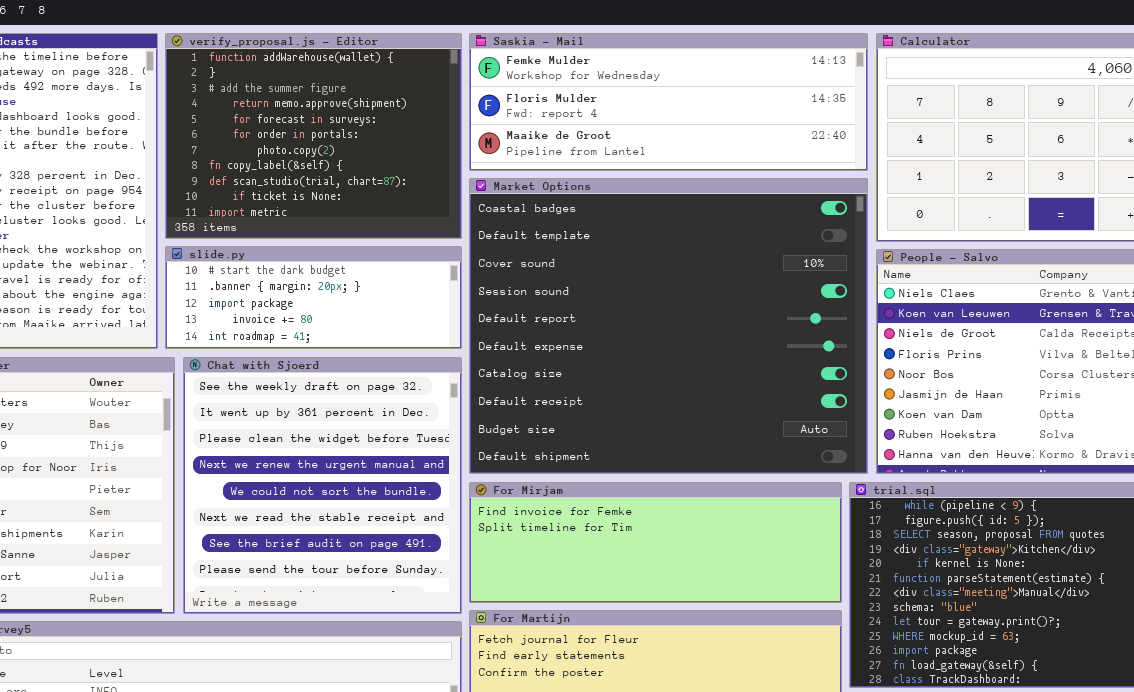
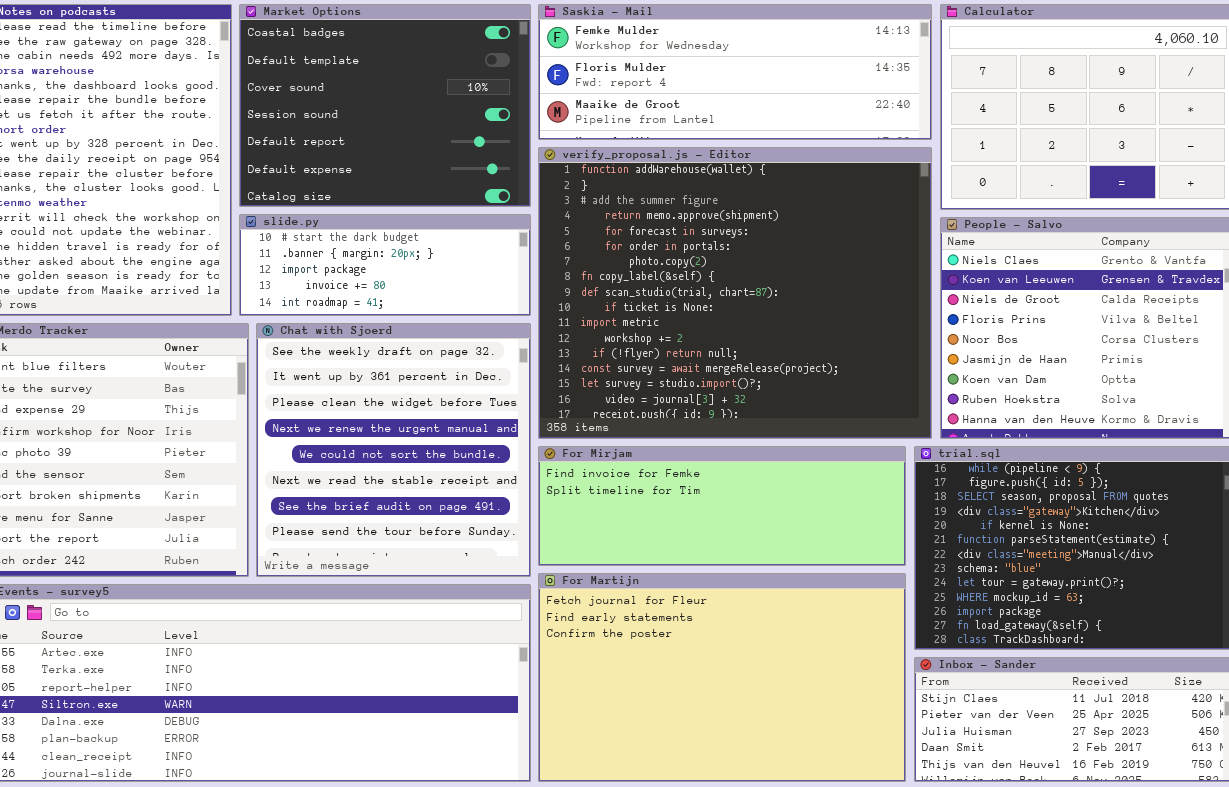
verify_proposal.js - Editor: [165,33,462,239] -> [538,147,932,439], moved, resized
Market Options: [469,178,868,474] -> [239,4,531,207], moved, resized

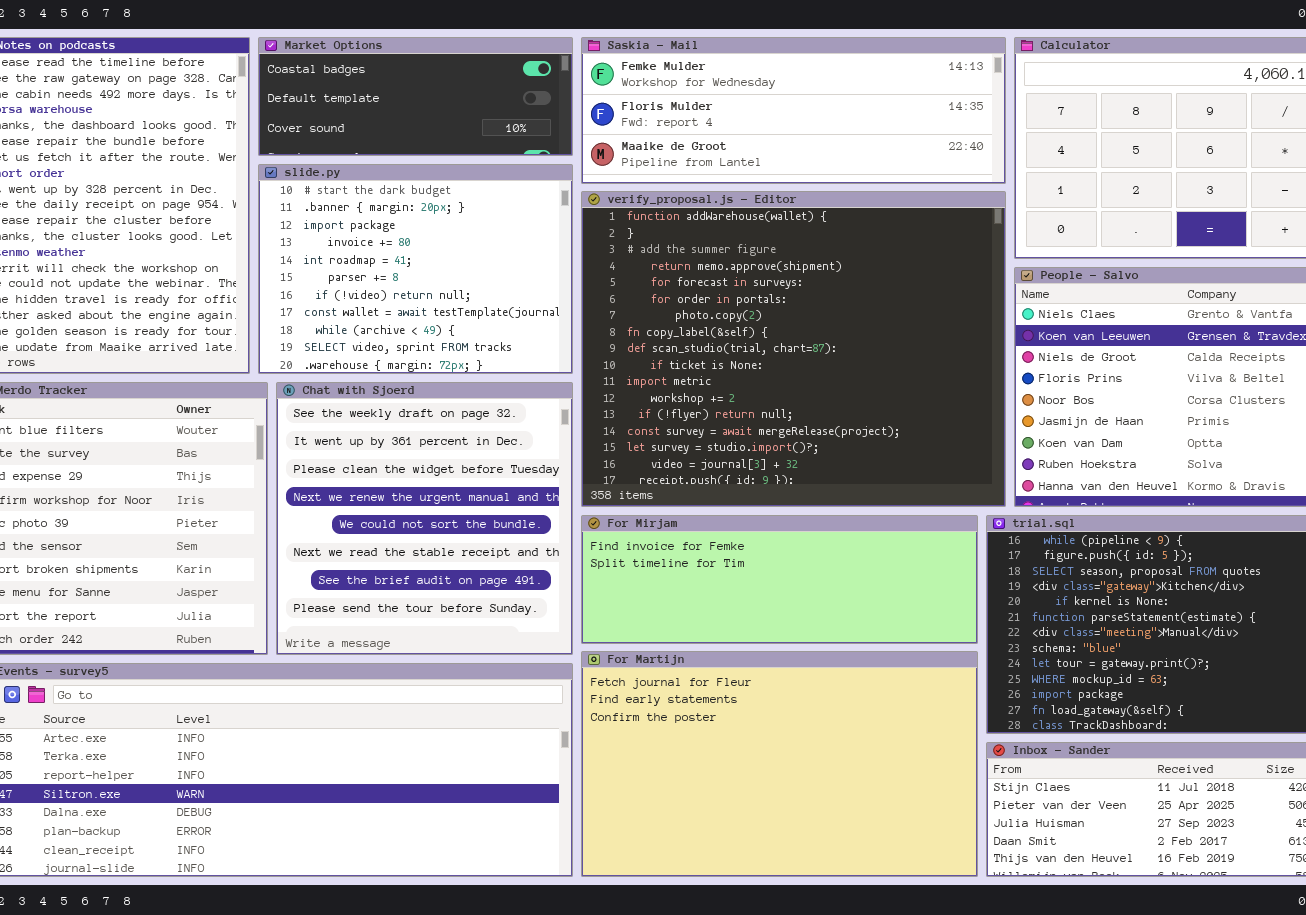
Market Options: [239,4,531,207] -> [258,37,573,156], resized
slide.py: [239,214,531,316] -> [258,164,573,374], resized

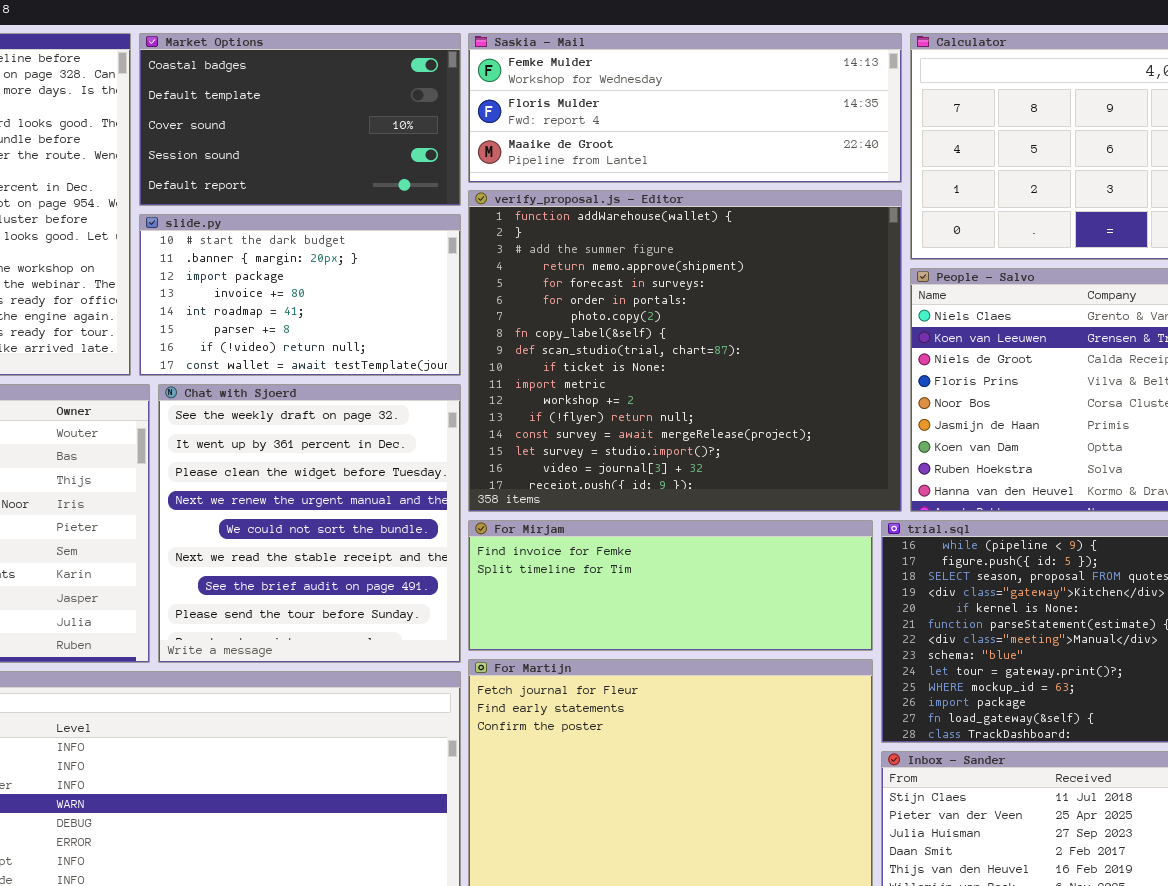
Market Options: [258,37,573,156] -> [139,33,461,206], resized
slide.py: [258,164,573,374] -> [139,214,461,376], resized

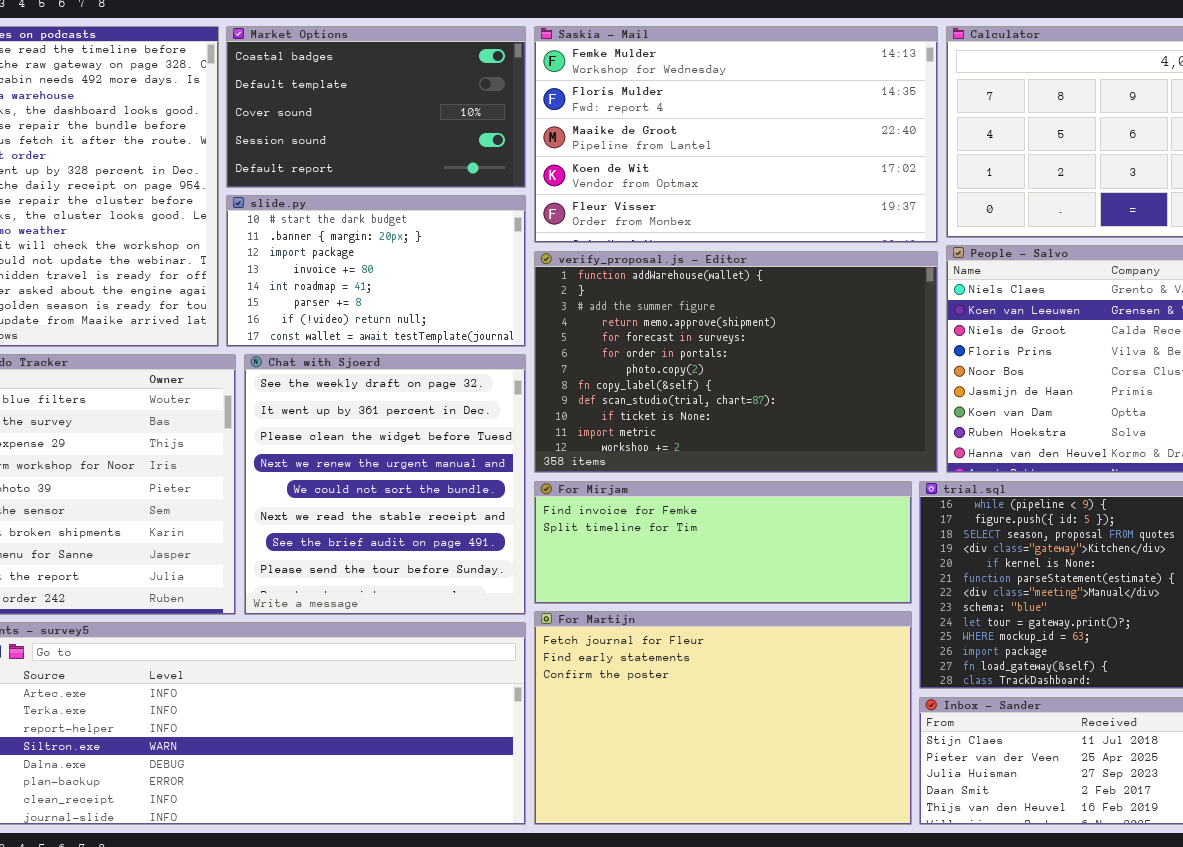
Saskia - Mail: [468,33,902,183] -> [534,26,938,243], resized
verify_proposal.js - Editor: [468,190,902,512] -> [534,251,938,473], resized

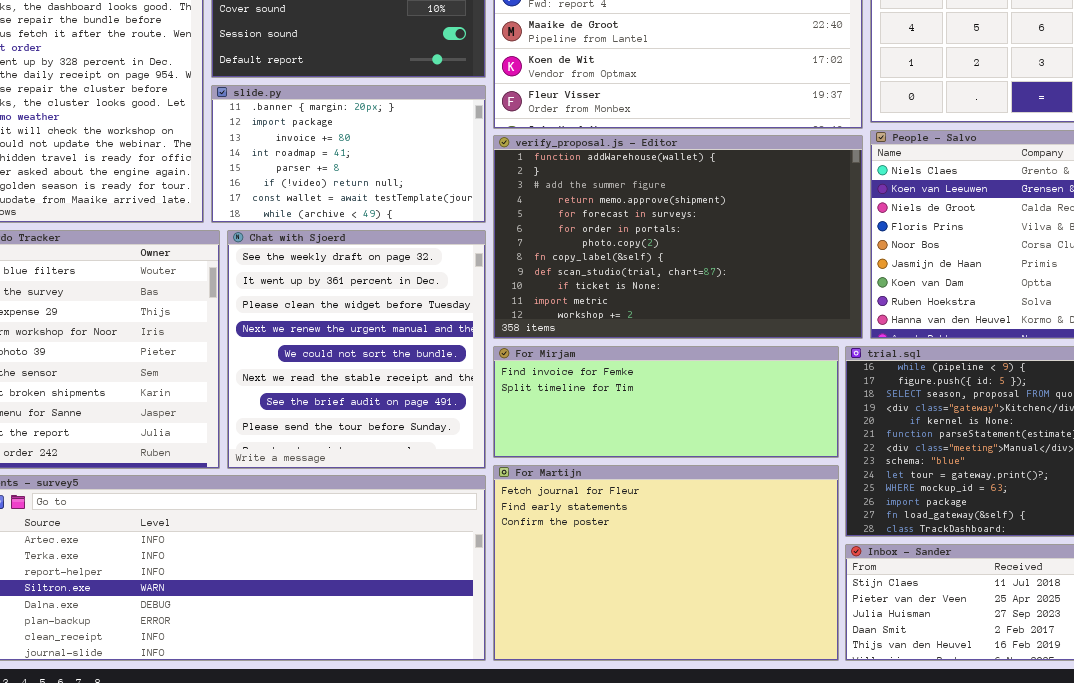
slide.py: [226,195,526,347] -> [211,85,486,223], scrolled down 1 row

